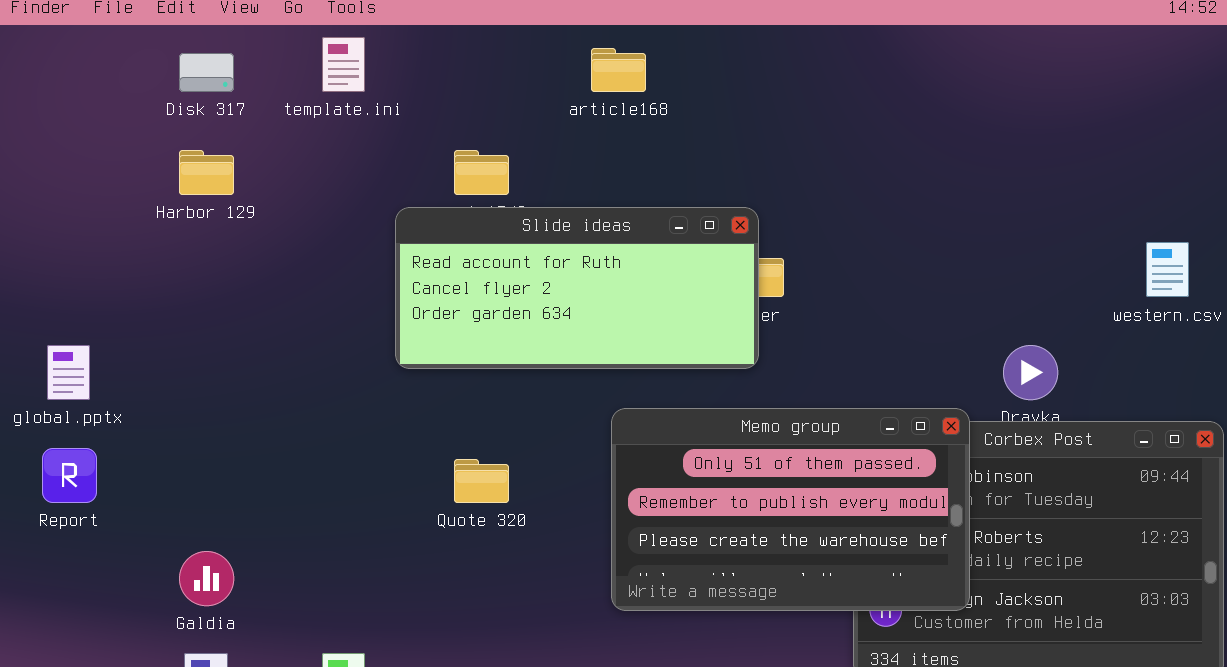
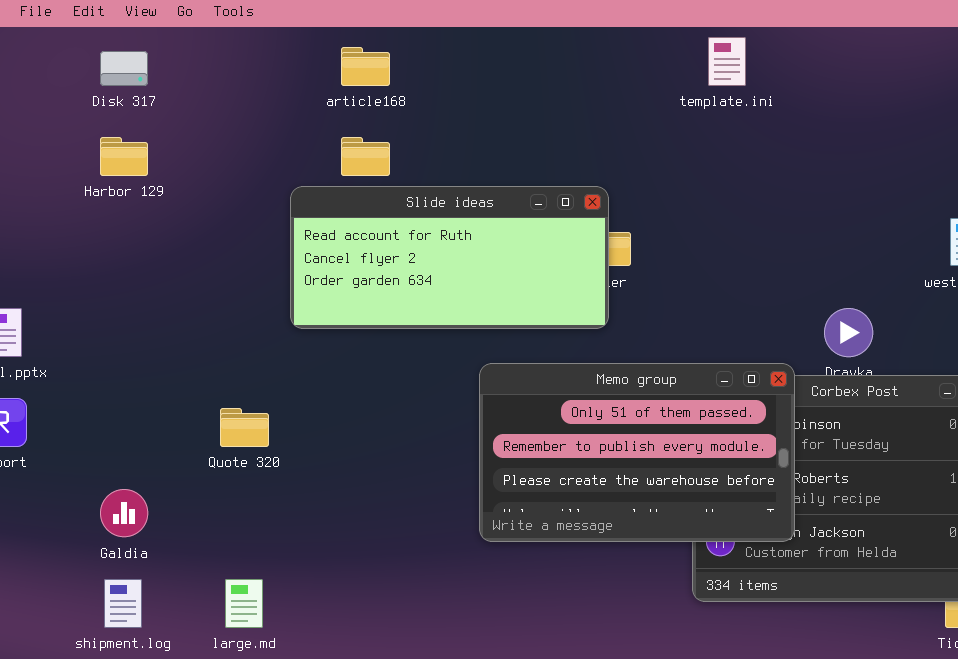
template.ini: [322,37,365,92] -> [708,37,746,86], moved
article168: [591,48,646,92] -> [341,47,390,86], moved
Quote 320: [454,459,509,503] -> [220,408,269,447], moved

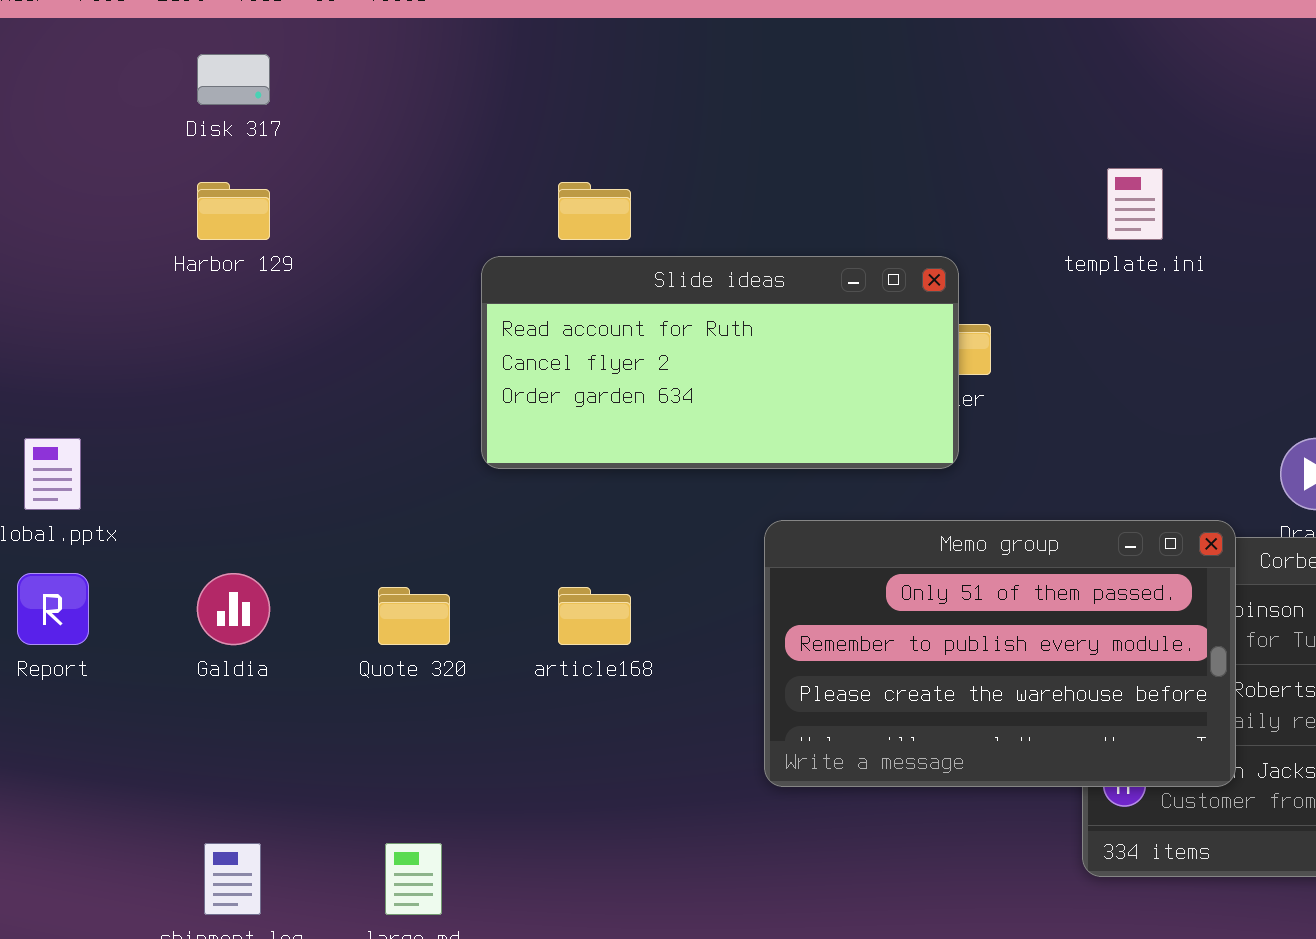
template.ini: [708,37,746,86] -> [1107,168,1163,240], moved
article168: [341,47,390,86] -> [558,587,631,645], moved
Galdia: [100,489,148,537] -> [197,573,270,645], moved

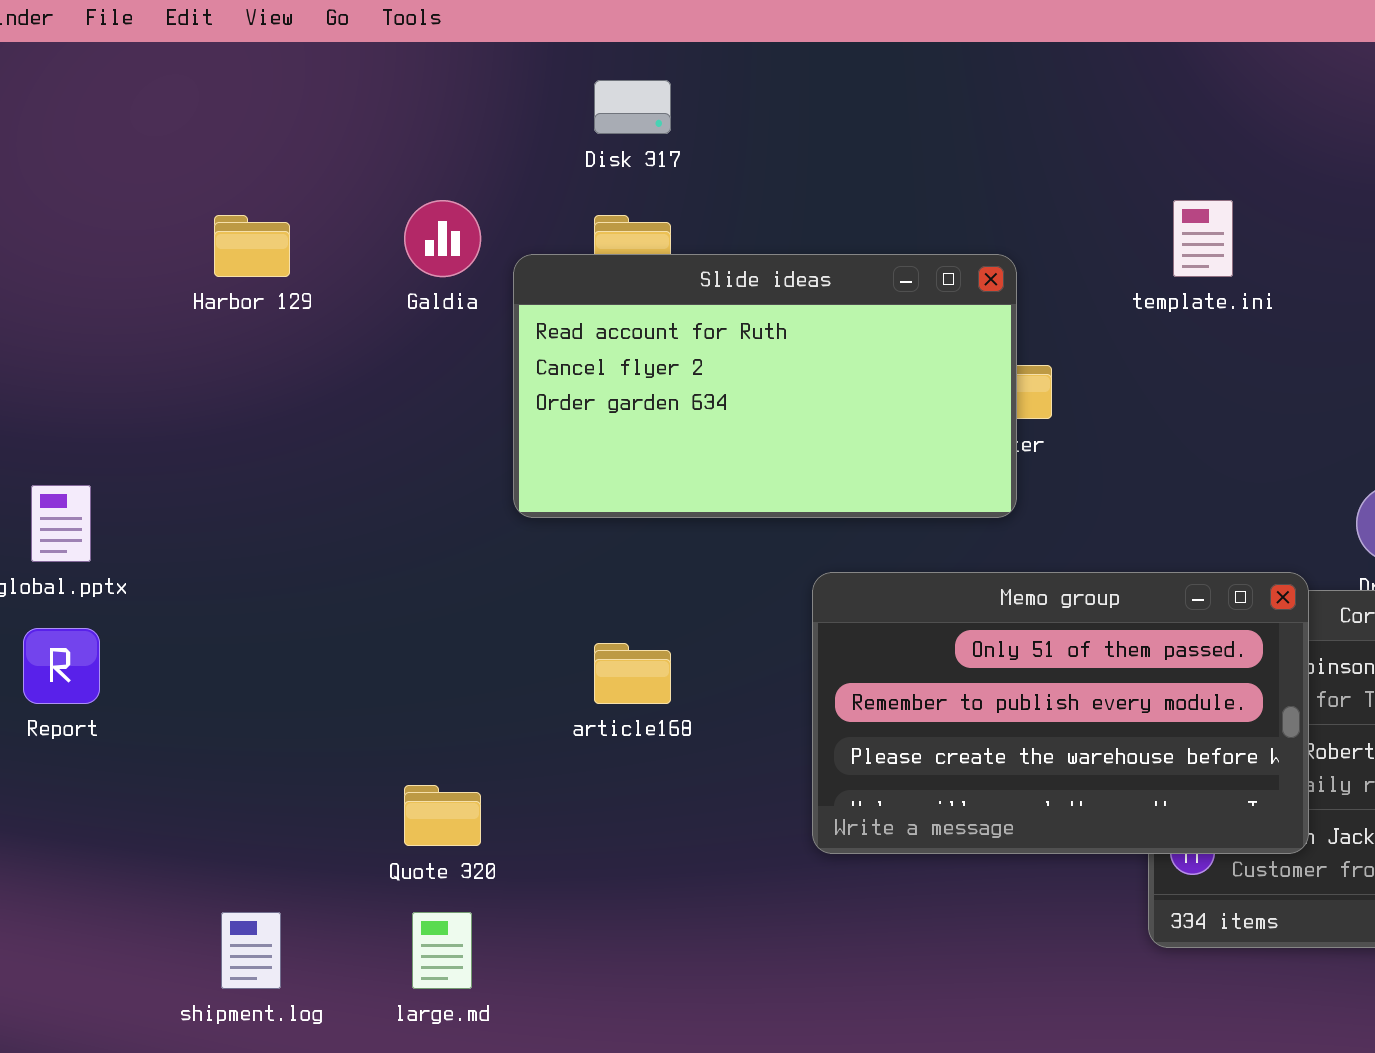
Disk 317: [197,54,270,105] -> [594,80,671,134], moved
Slide ideas: [481,256,959,469] -> [513,254,1017,518], resized
Galdia: [197,573,270,645] -> [404,200,481,277], moved
Quote 320: [378,587,450,645] -> [404,785,481,846], moved

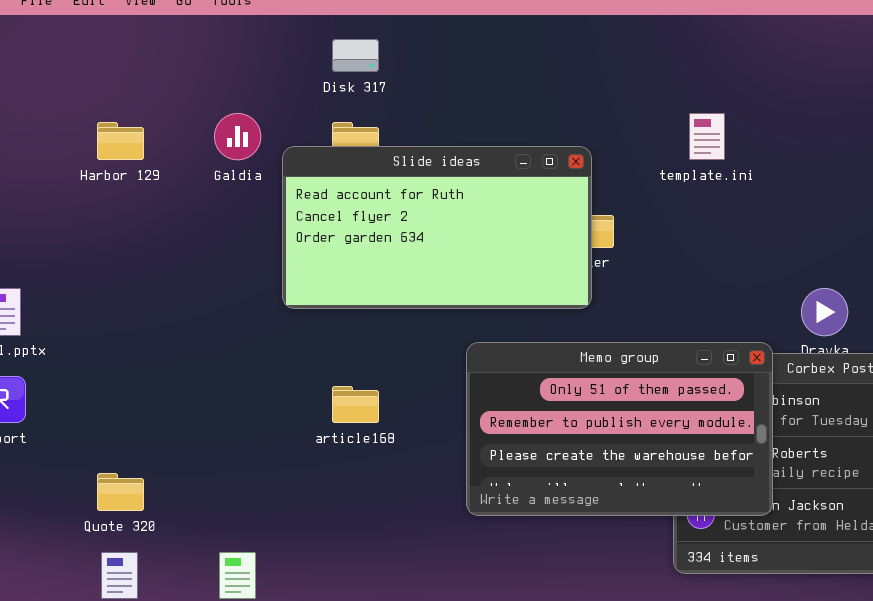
Quote 320: [404,785,481,846] -> [97,473,144,511], moved

